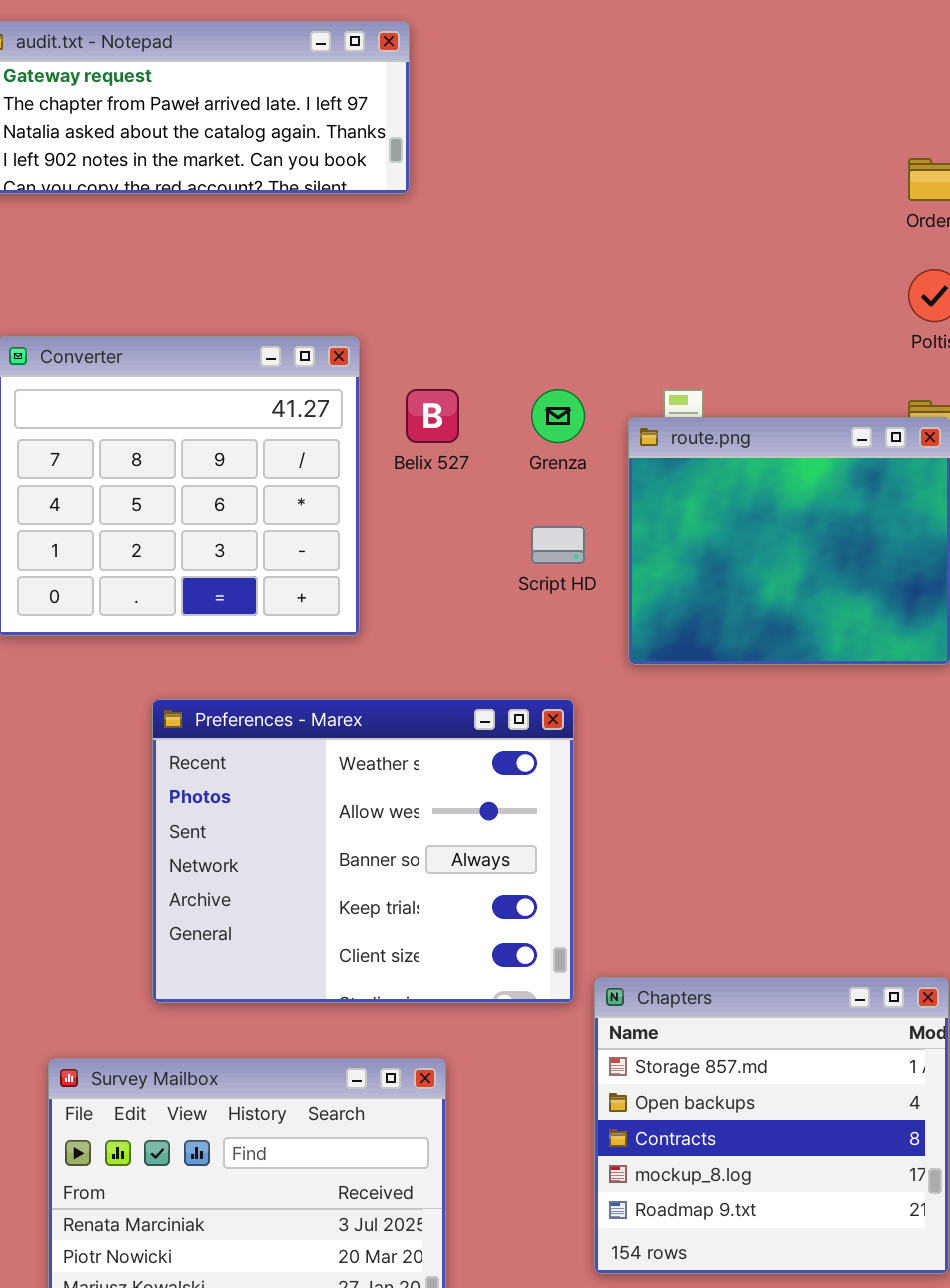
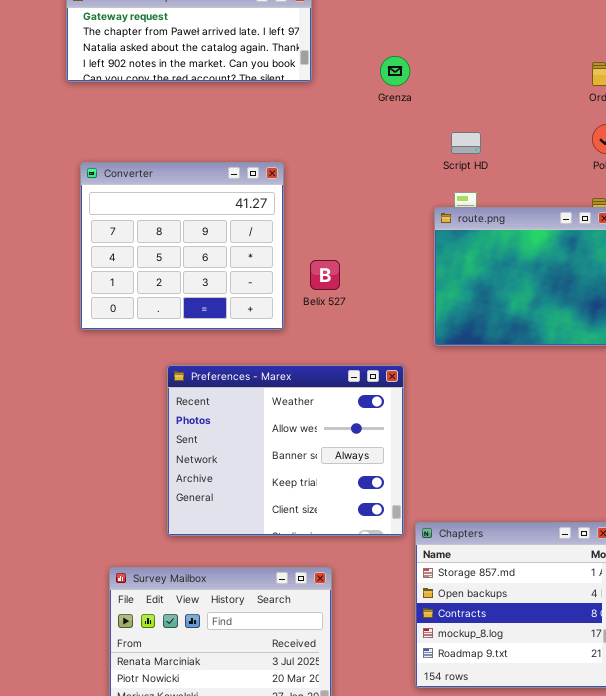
Belix 527: [406,389,459,443] -> [310,260,340,290], moved
Grenza: [531,389,585,443] -> [380,56,410,86], moved
Script HD: [531,526,585,564] -> [451,132,481,154], moved

